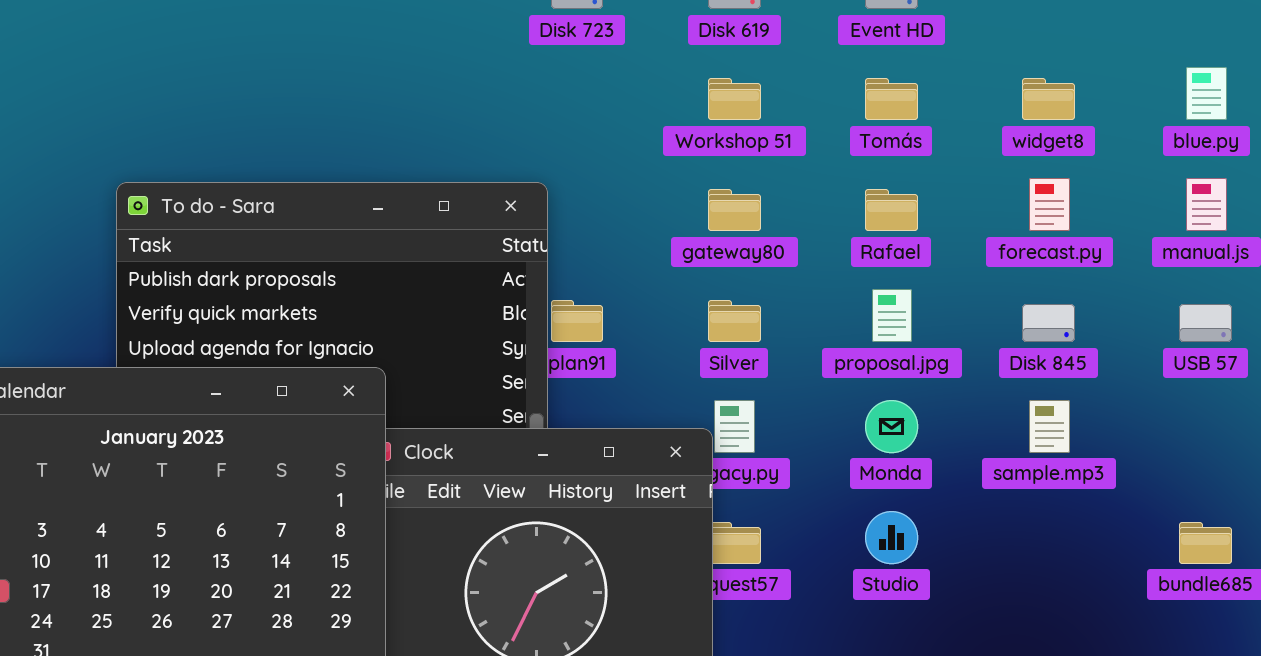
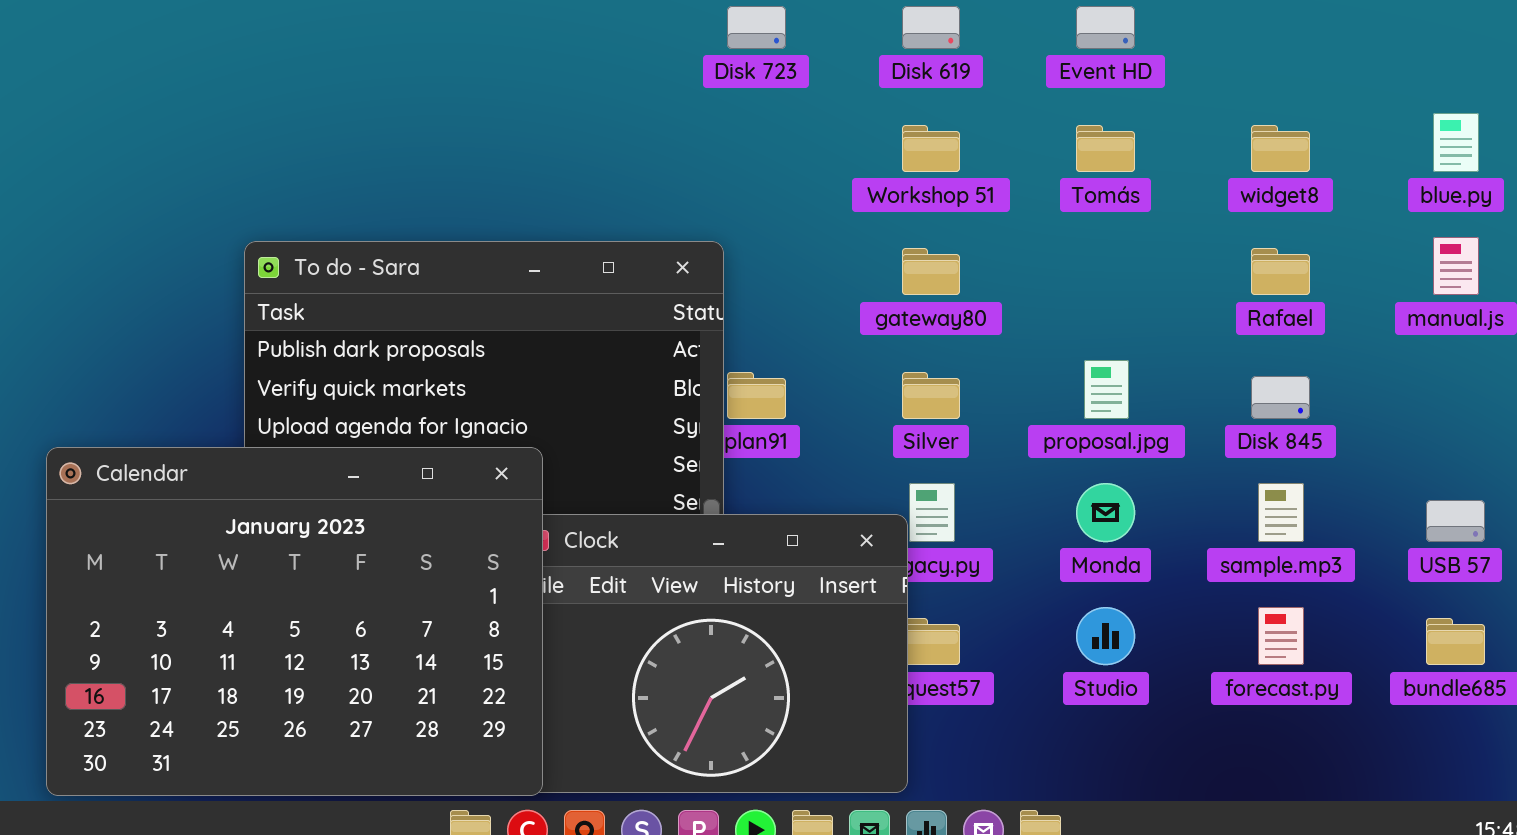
forecast.py: [1029,178,1070,231] -> [1258,607,1304,665], moved
Rafael: [865,189,918,231] -> [1251,248,1310,295], moved
USB 57: [1179,304,1232,342] -> [1426,500,1485,542], moved

